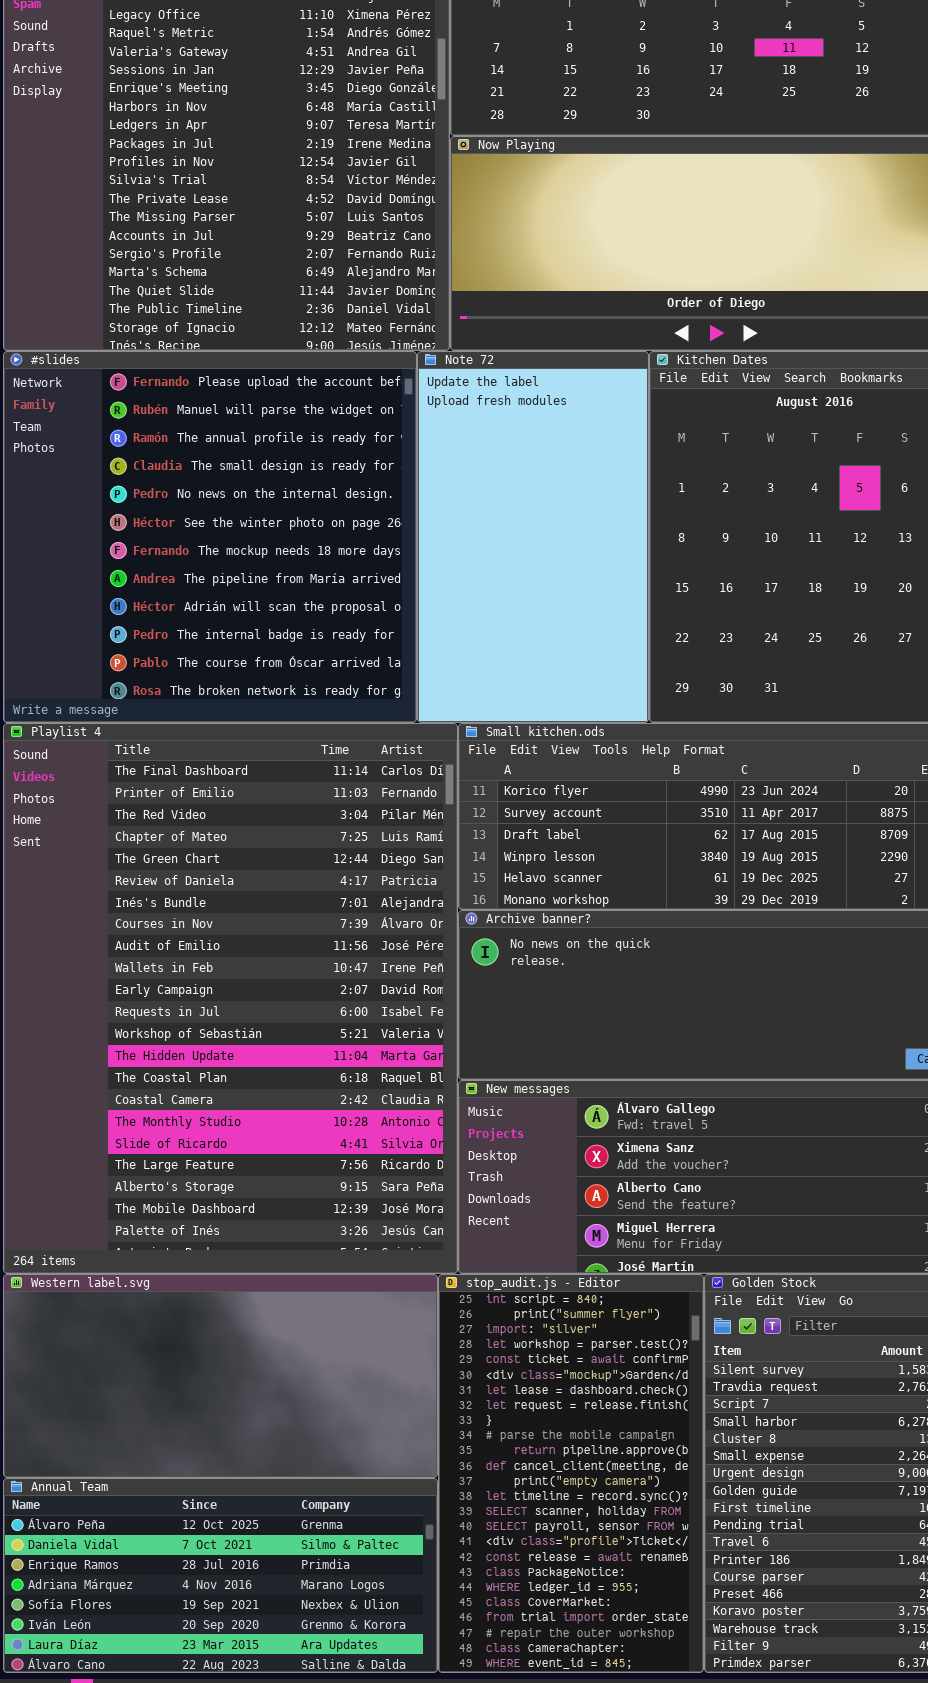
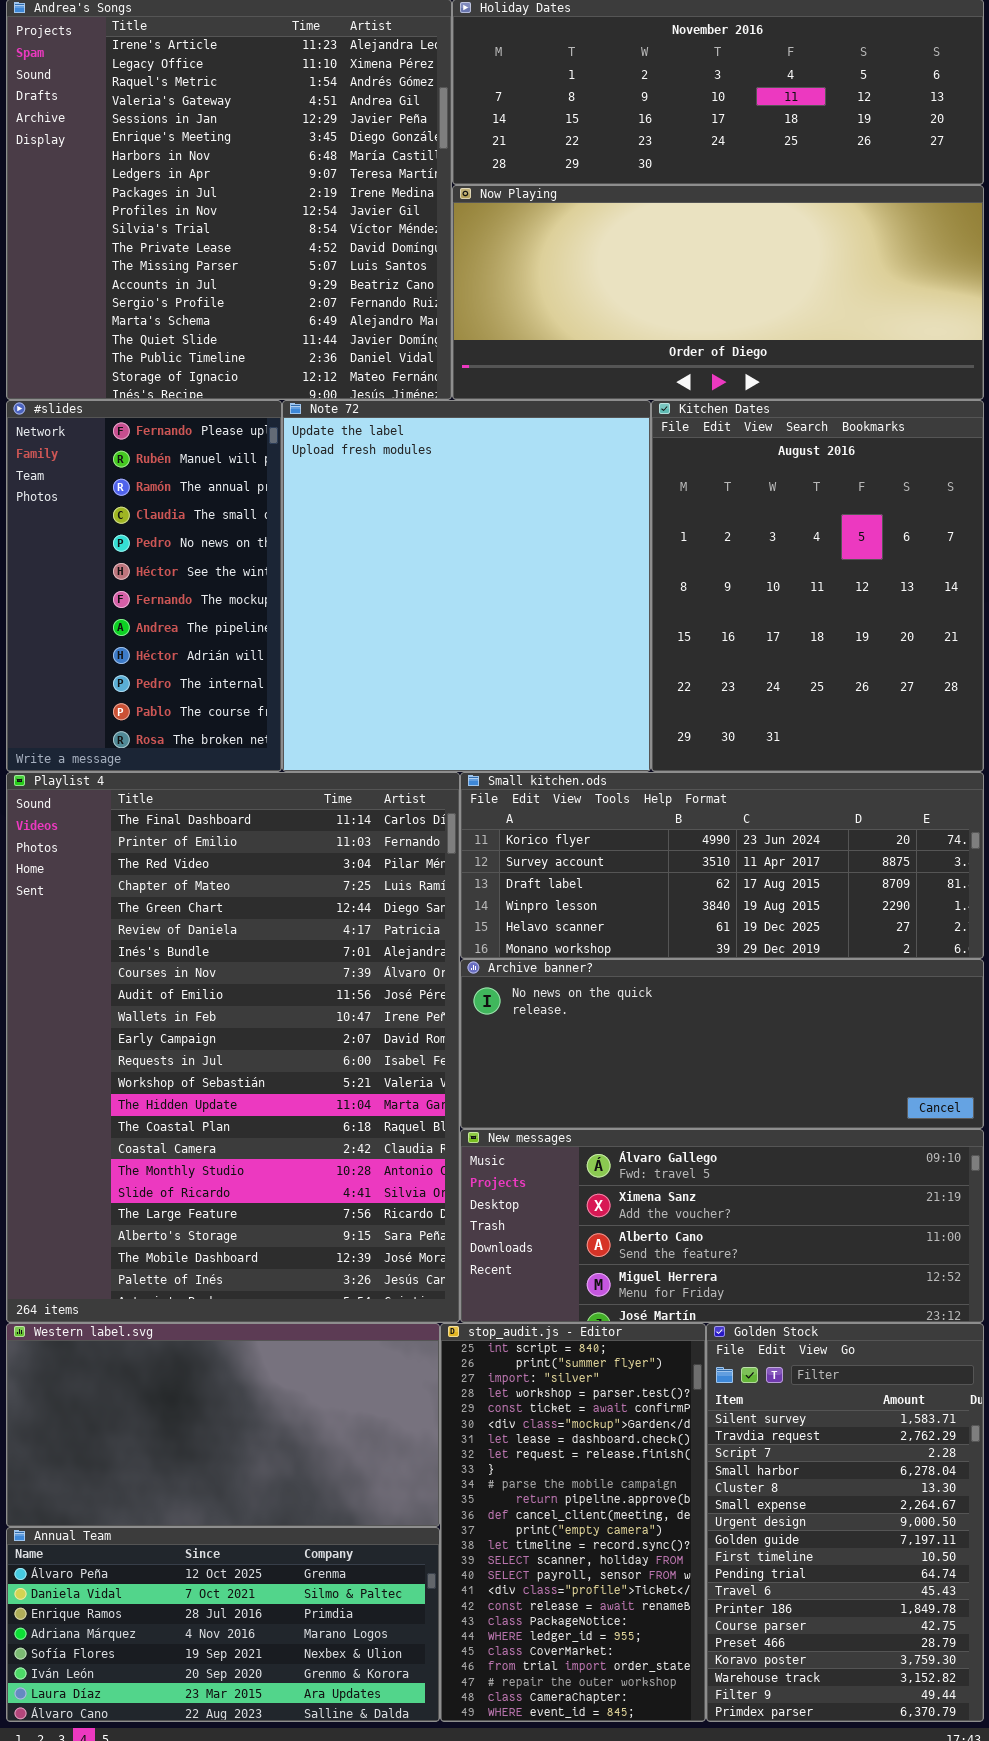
#slides: [3,351,417,723] -> [6,400,282,772], resized
Note 72: [417,351,649,723] -> [282,400,651,772], resized

